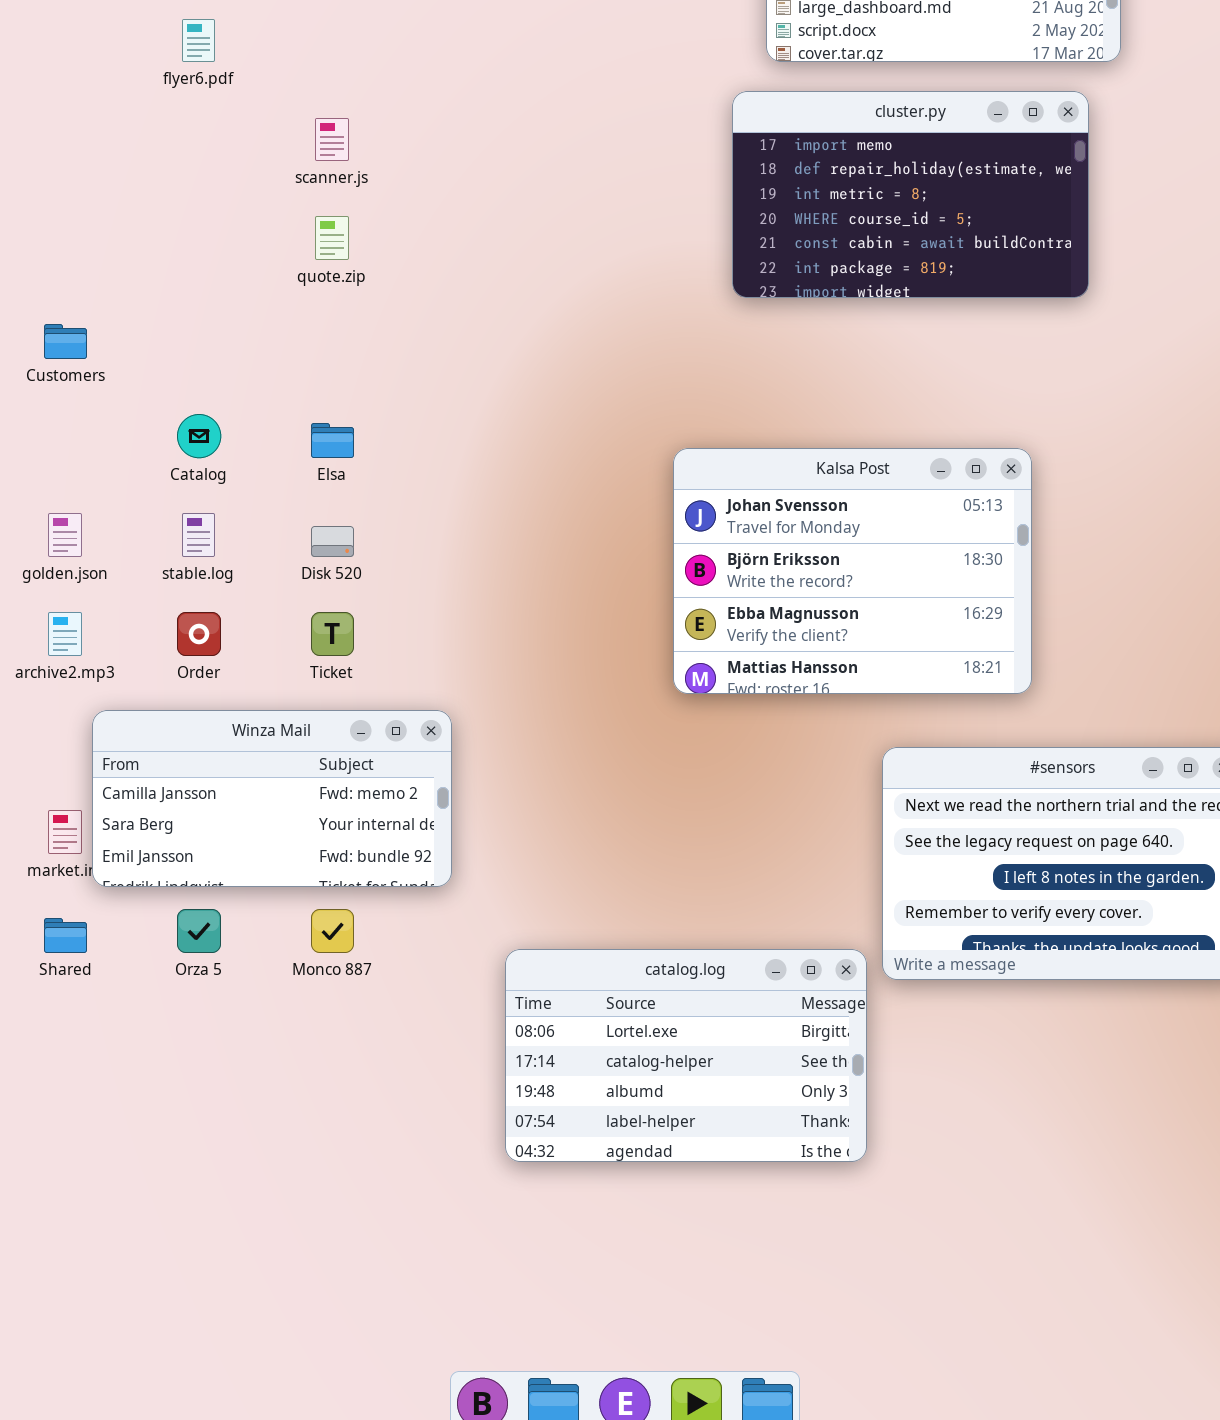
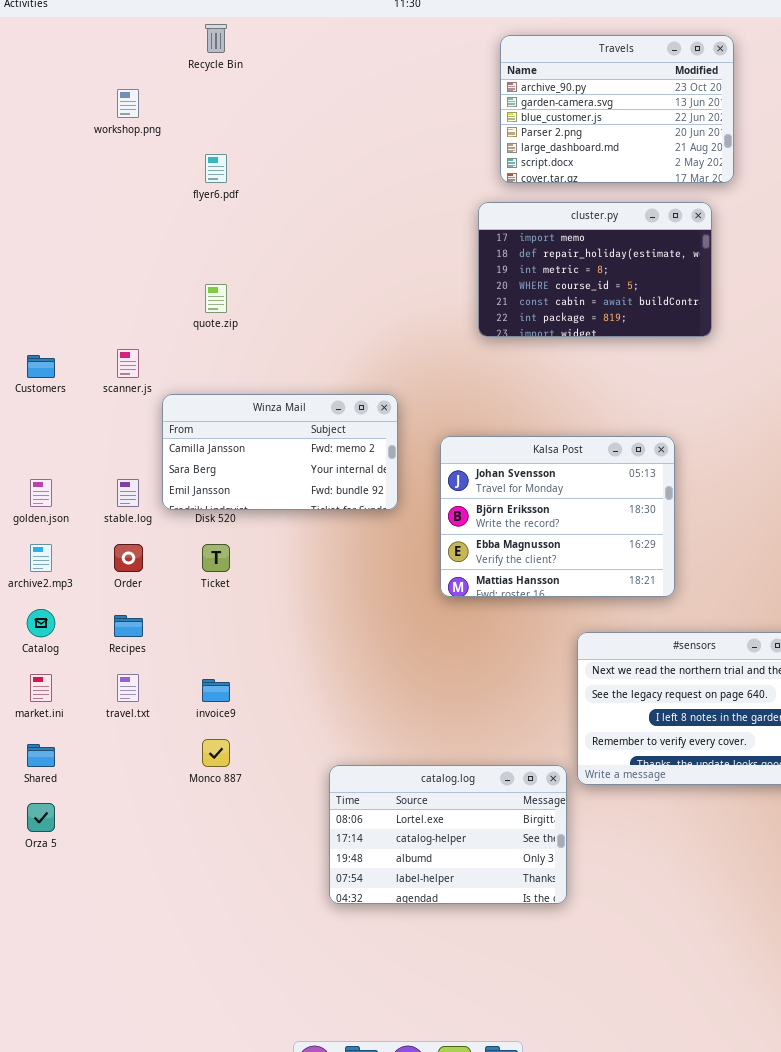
flyer6.pdf: [182,19,215,62] -> [205,154,227,183], moved
scanner.js: [315,118,349,161] -> [117,349,139,378], moved
Catalog: [177,414,221,458] -> [27,609,55,637], moved
Winza Mail: [92,710,452,887] -> [162,394,398,510], moved
Orza 5: [177,909,221,953] -> [27,803,55,832], moved

